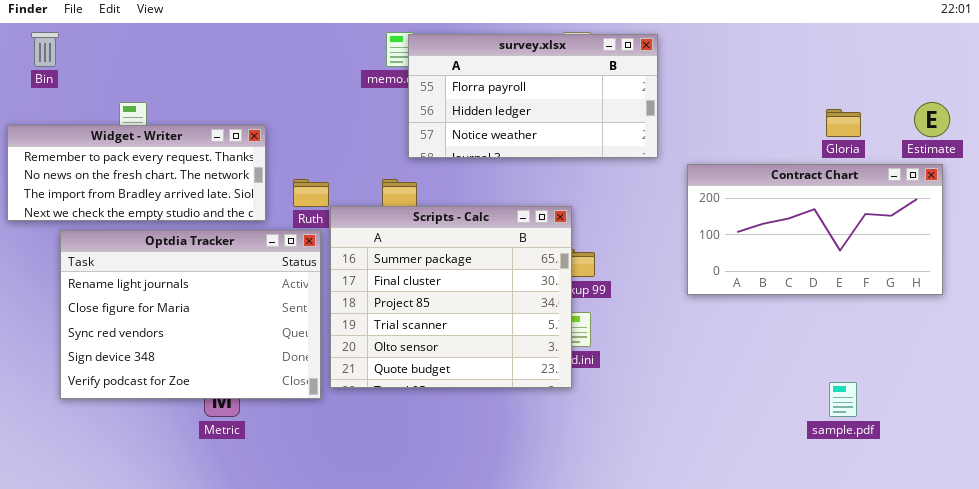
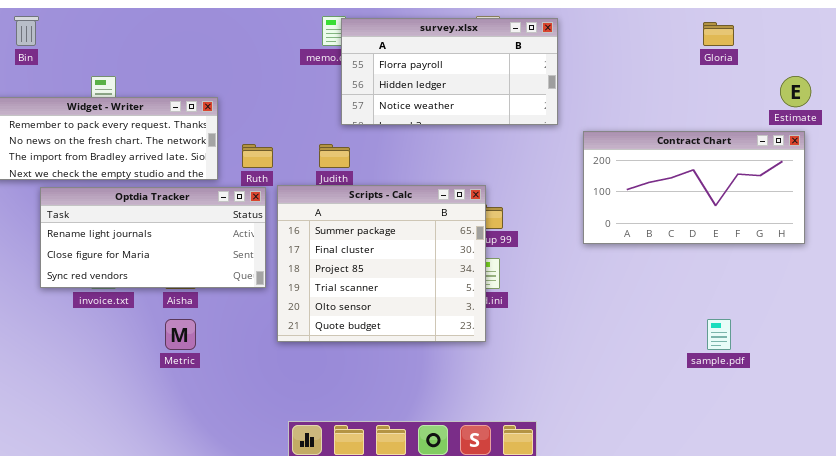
Gloria: [826,109,861,137] -> [703,22,734,46], moved
Scripts - Calc: [330,206,572,388] -> [277,185,486,342], moved
Optdia Tracker: [60,230,321,399] -> [40,187,266,288], resized

